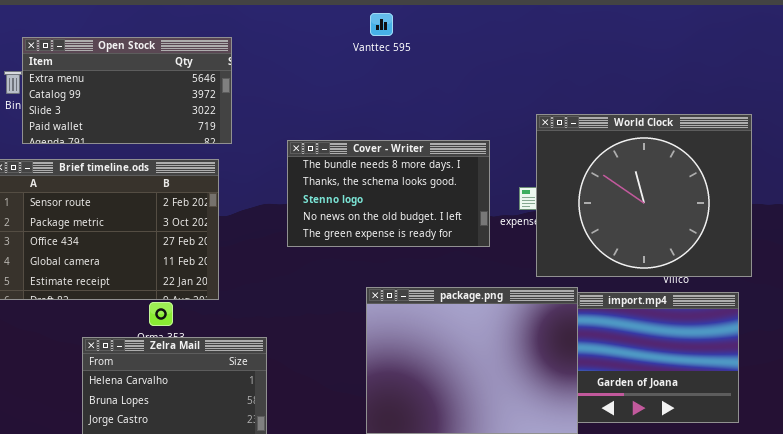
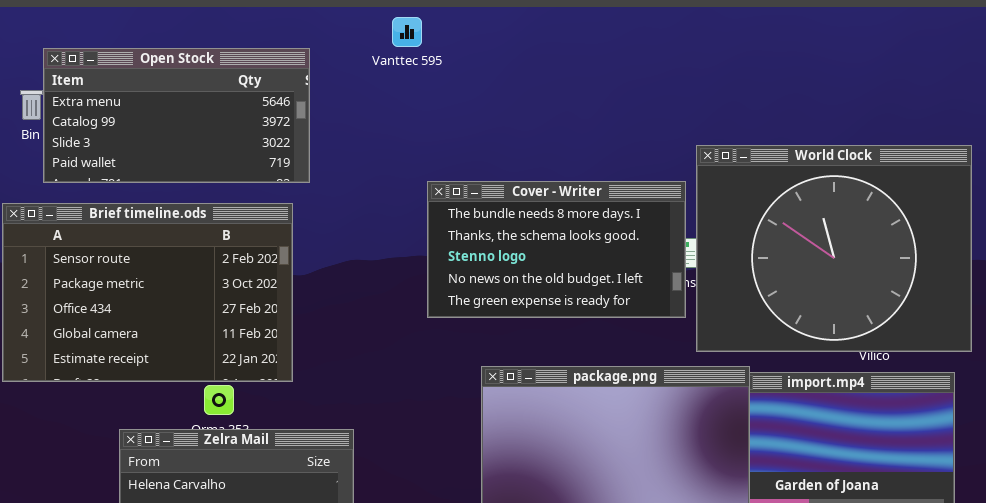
Vanttec 595: [370,13,393,36] -> [392,17,422,47], moved
Cover - Writer: [287,140,490,247] -> [427,181,686,318], moved

